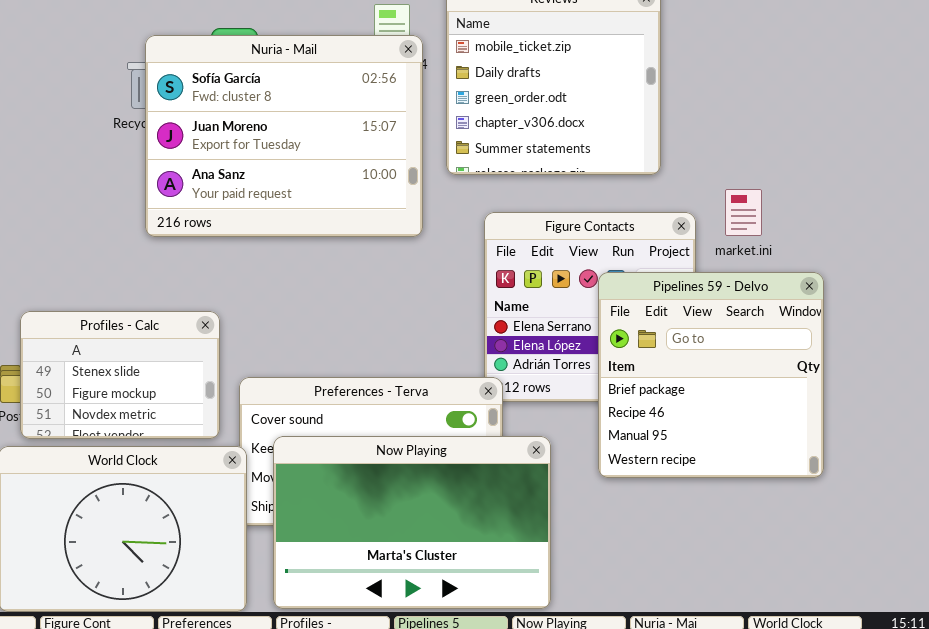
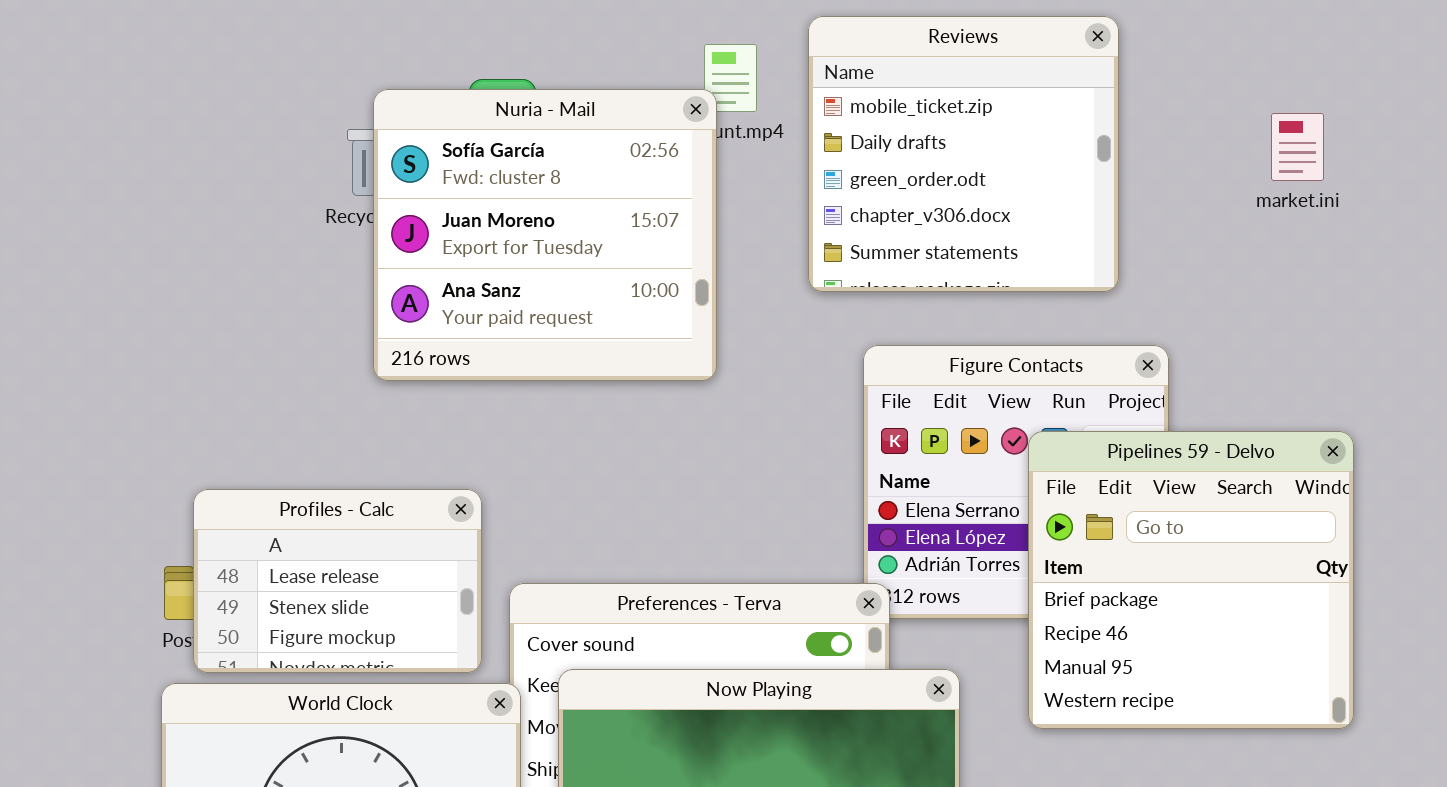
Nuria - Mail: [145,35,423,237] -> [373,89,717,381], resized
market.ini: [725,189,762,236] -> [1271,113,1324,181], moved
Profiles - Calc: [20,311,220,439] -> [193,489,482,673], scrolled up 1 row

